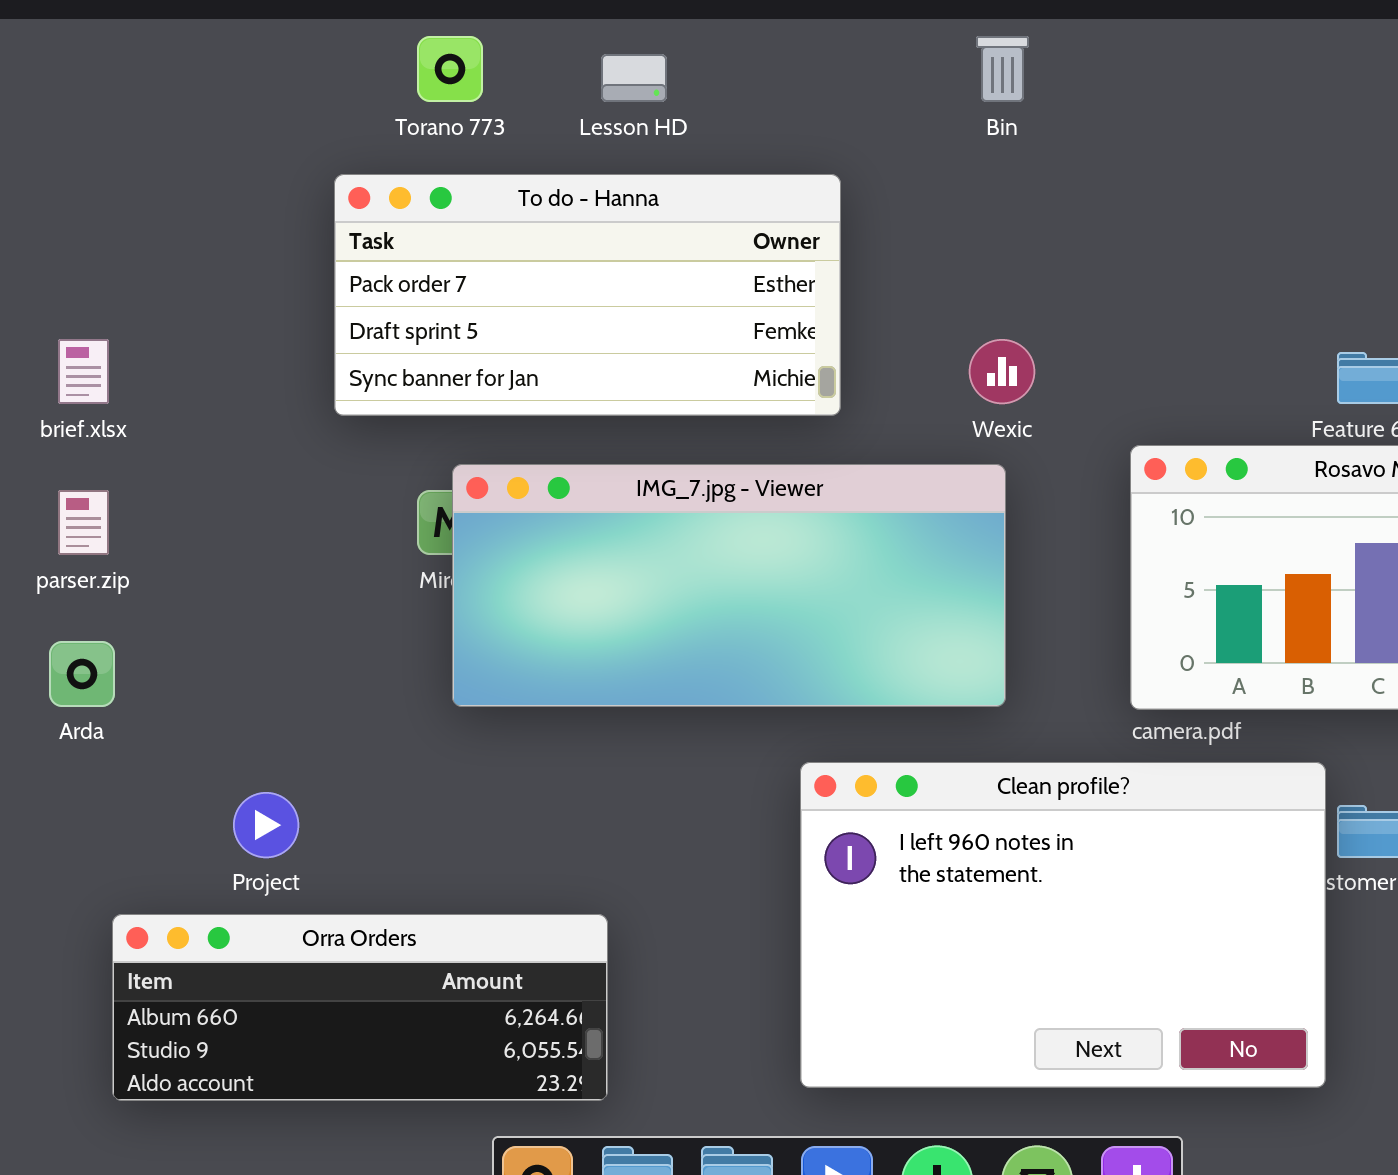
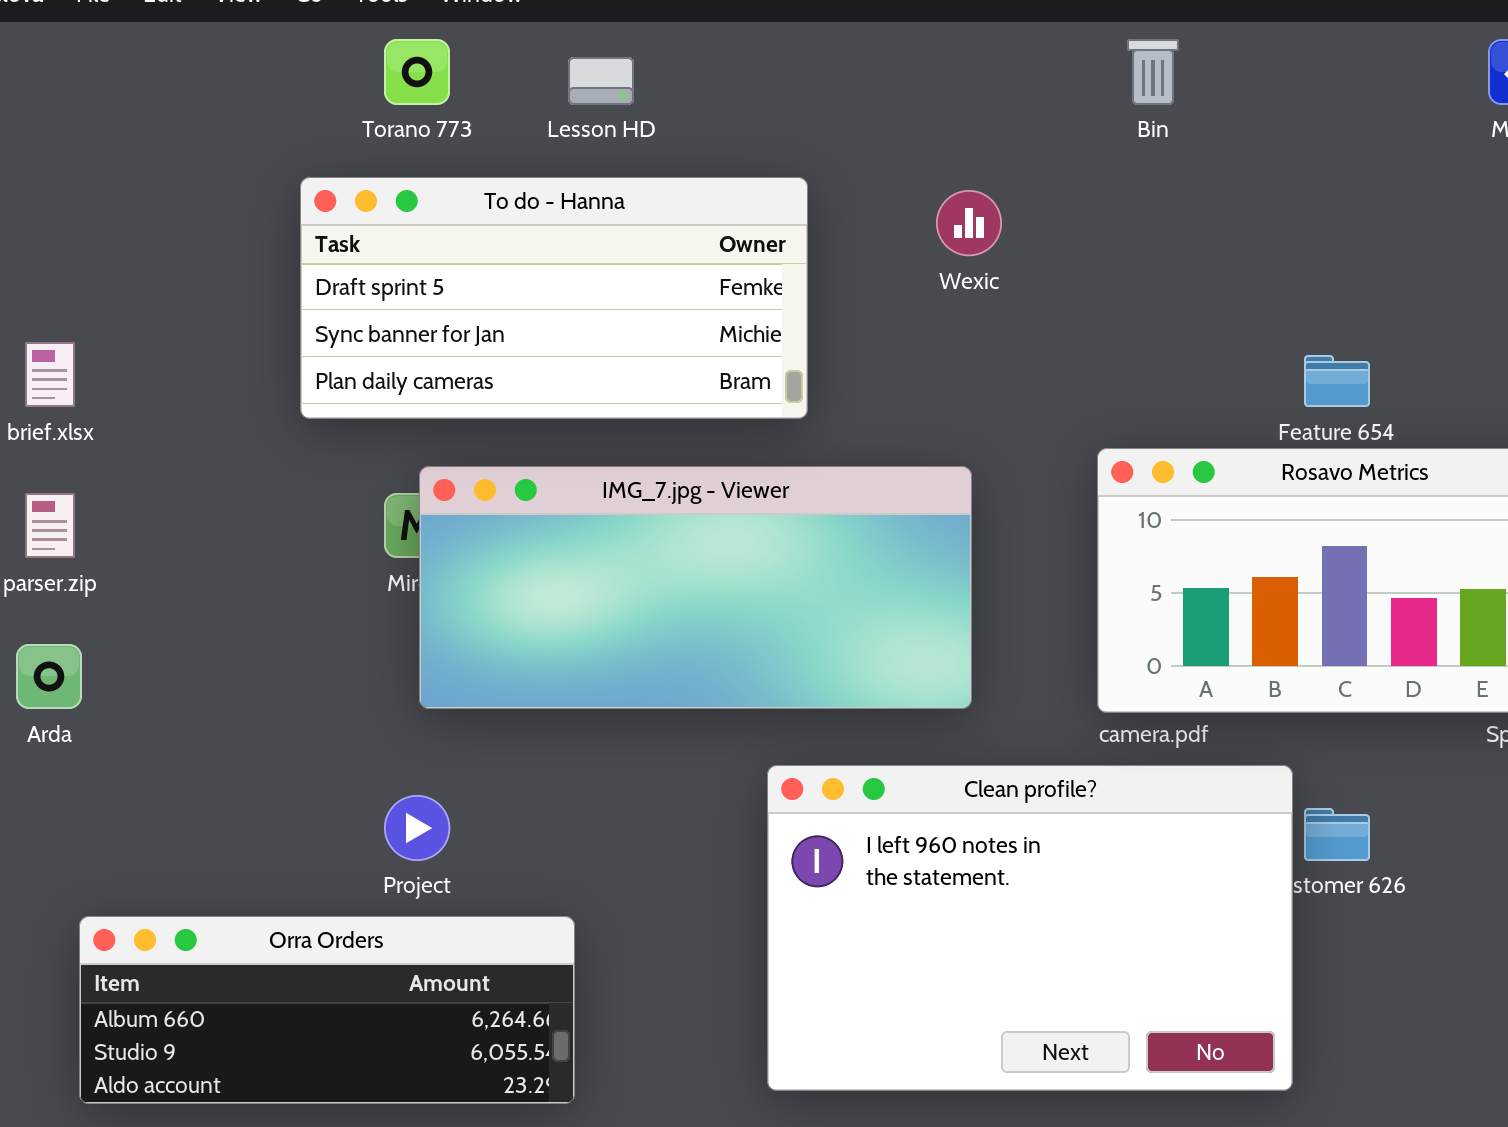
Bin: [976,36,1029,102] -> [1127,39,1179,105], moved
To do - Hanna: [334,174,841,416] -> [300,177,808,419], scrolled down 1 row
Wexic: [969,339,1035,404] -> [936,190,1002,256], moved
Project: [233,792,299,858] -> [384,795,450,861], moved

